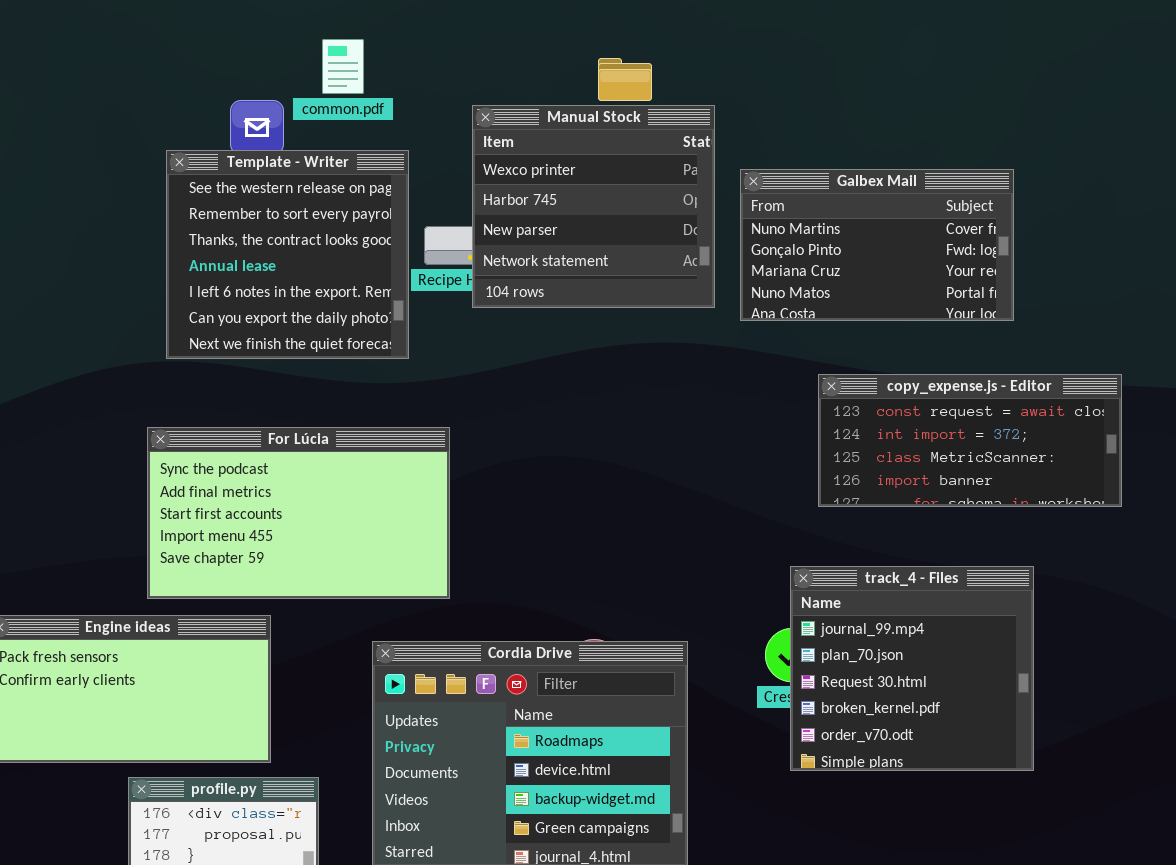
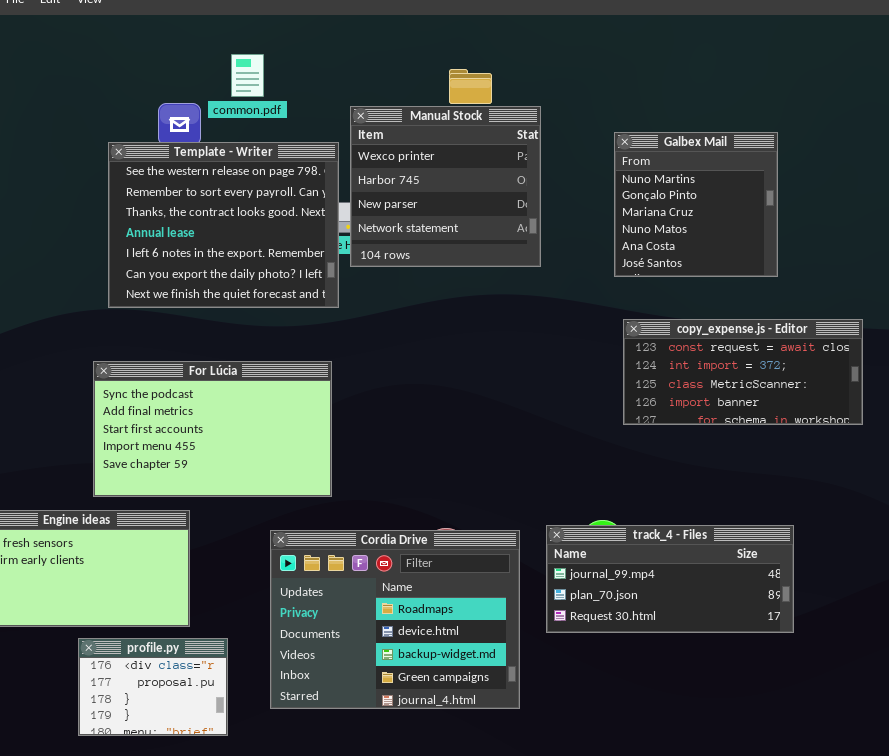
Template - Writer: [166,150,409,359] -> [108,142,339,308], resized
Galbex Mail: [740,169,1014,321] -> [614,132,778,277], resized
track_4 - Files: [790,566,1034,771] -> [546,525,794,633], resized

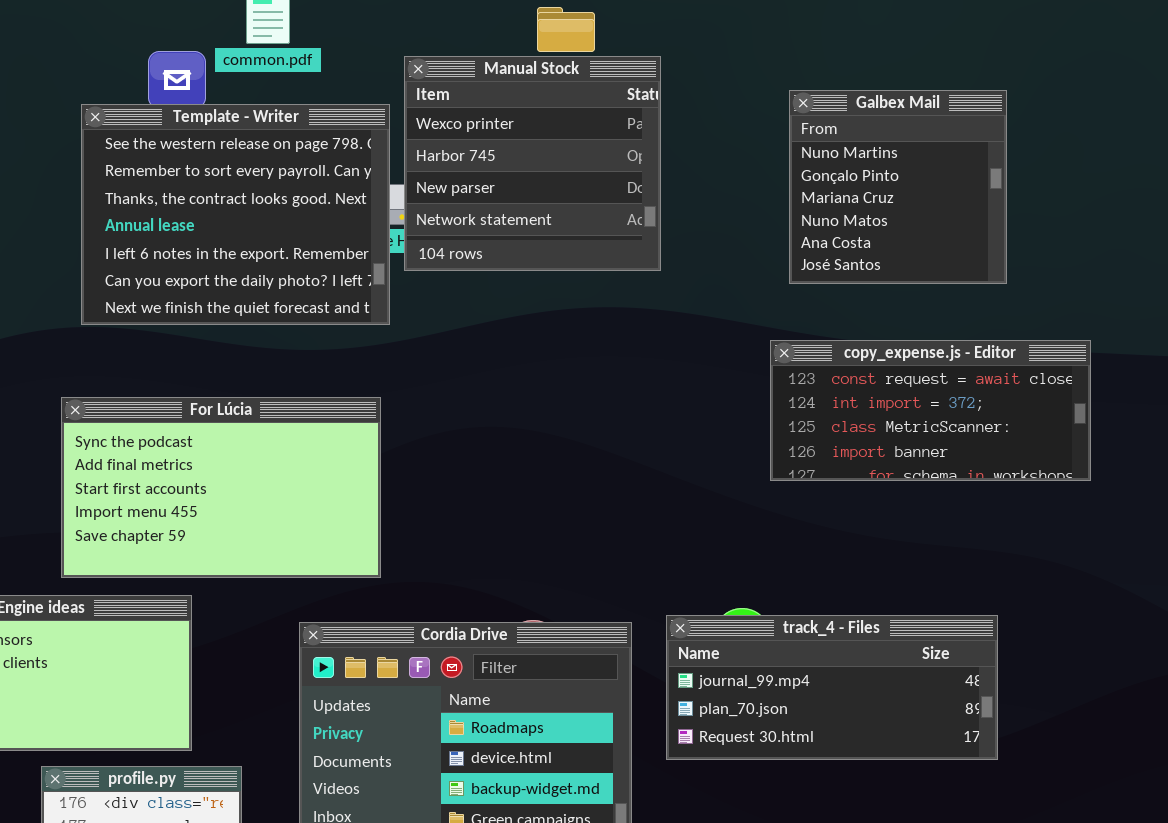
Galbex Mail: [614,132,778,277] -> [789,90,1007,284], moved

